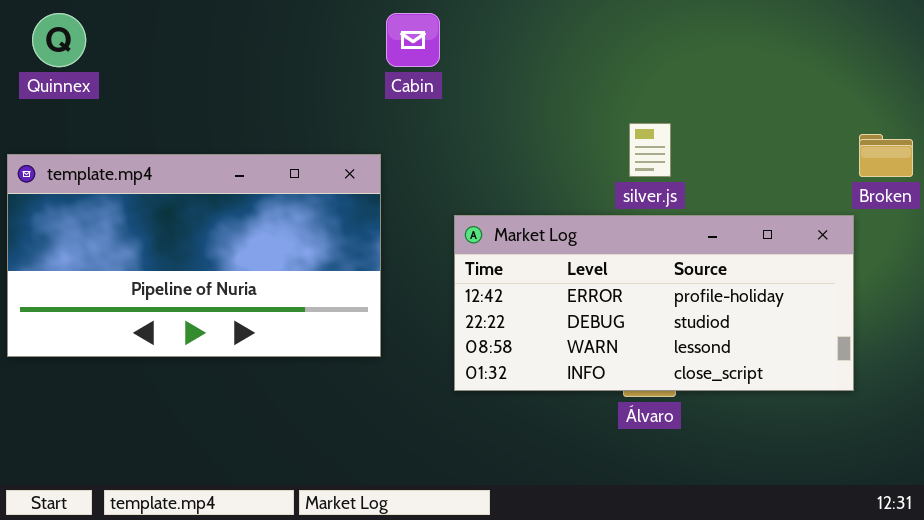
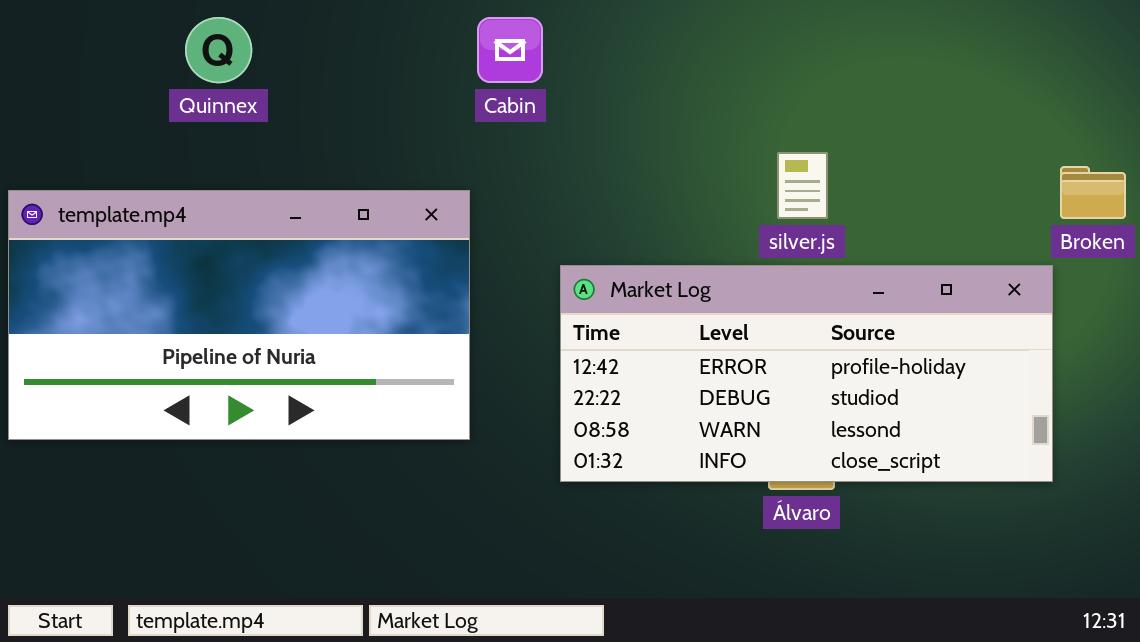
Quinnex: [32,13,86,67] -> [185,17,252,83], moved

